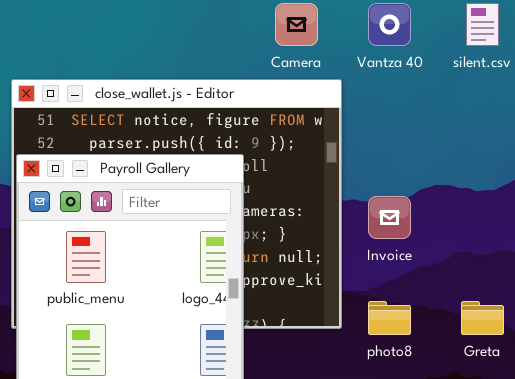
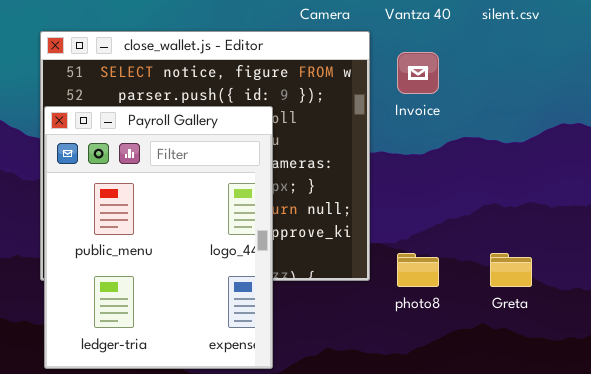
Invoice: [368,196,411,239] -> [397,52,439,94], moved

